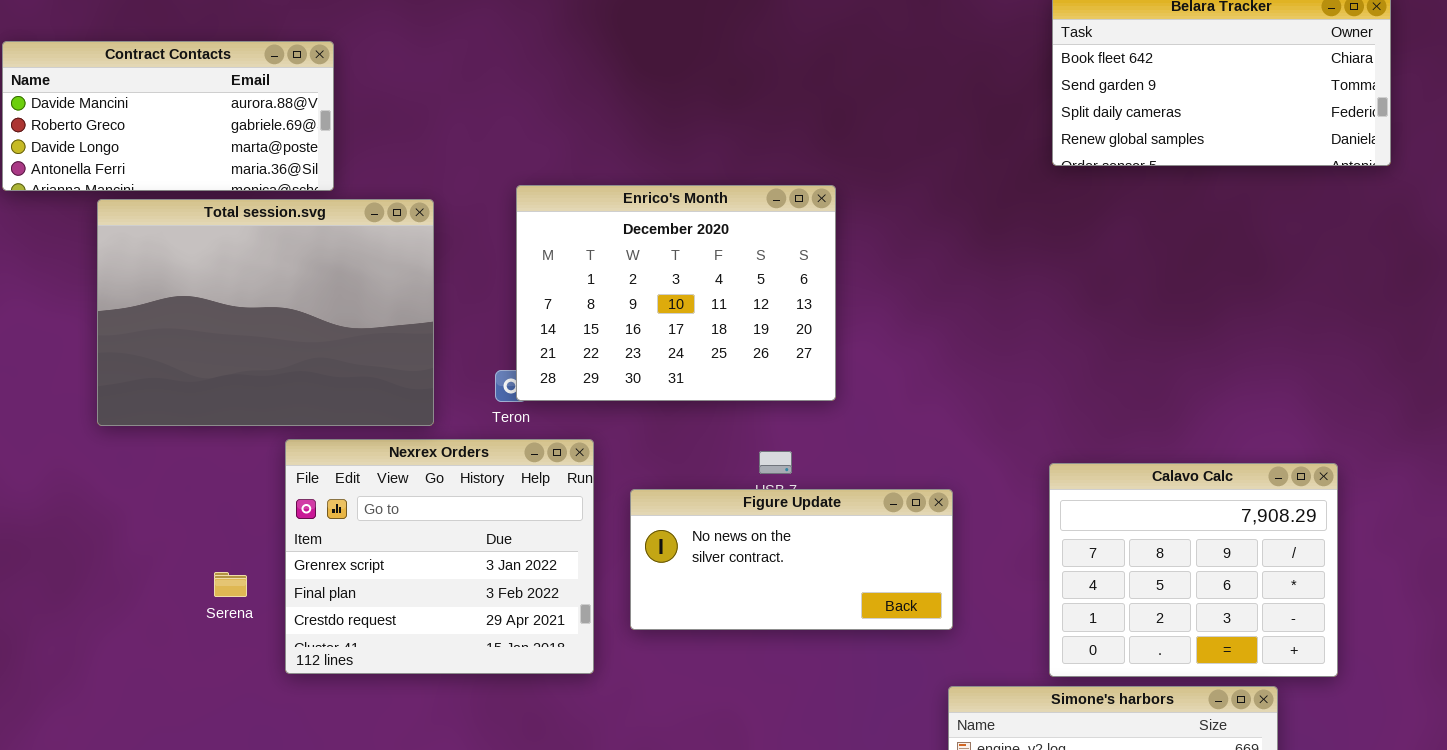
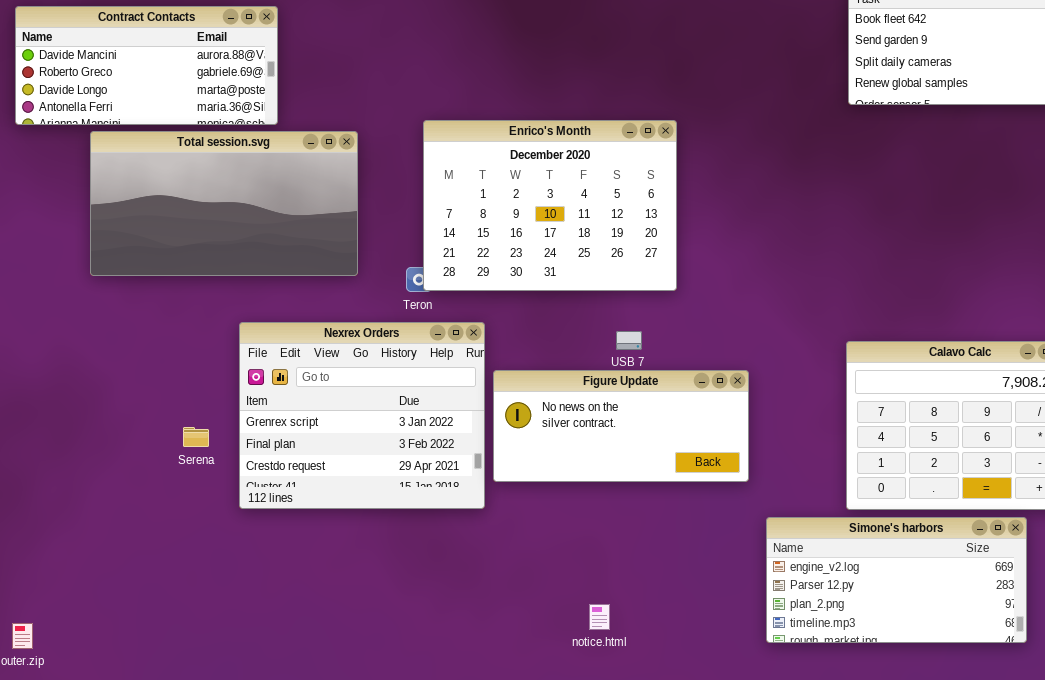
Total session.svg: [97,199,434,426] -> [90,131,358,276], resized
Figure Update: [630,489,953,630] -> [493,370,749,482], moved

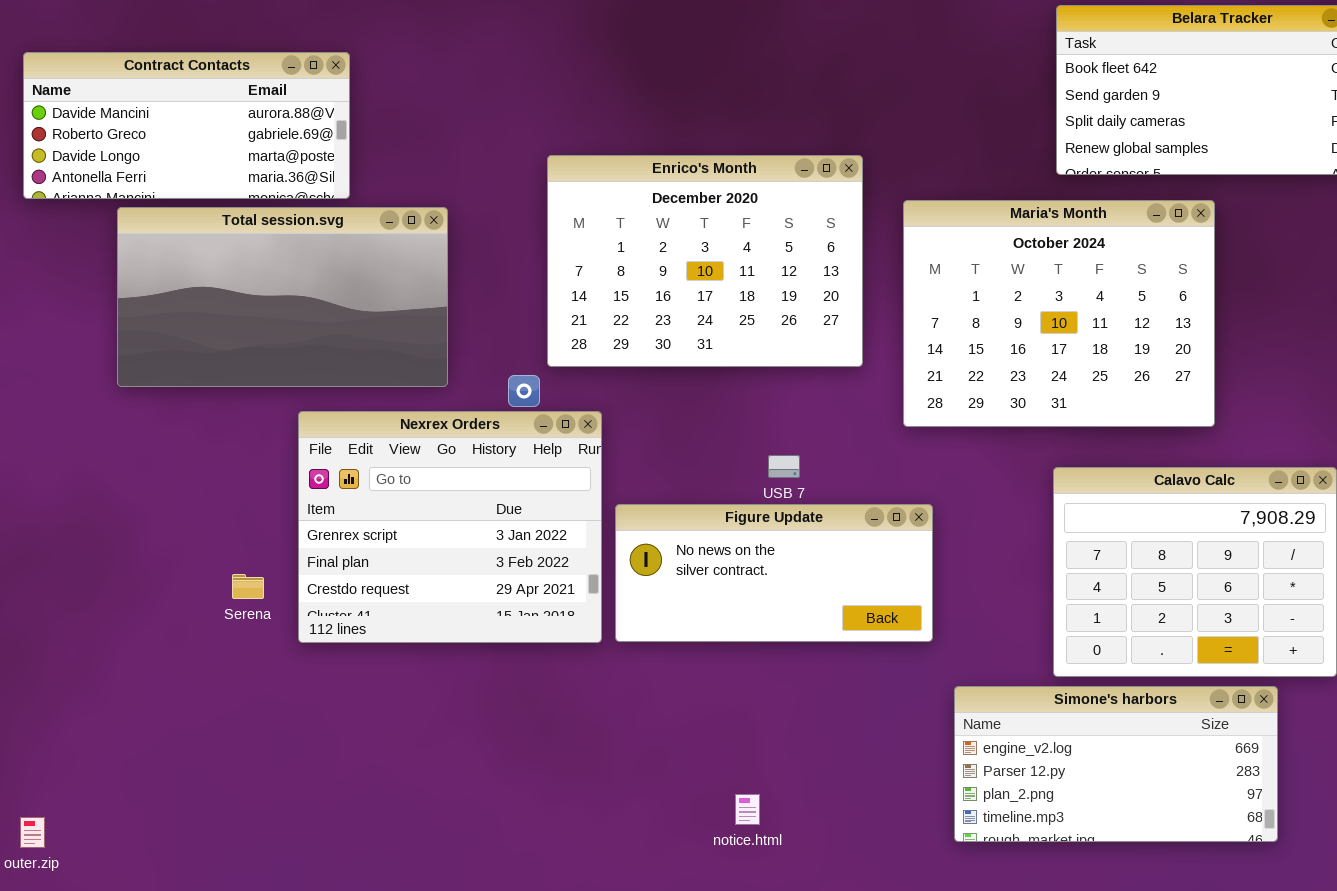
Enrico's Month: [423,120,677,291] -> [547,155,863,367], moved
Maria's Month: none -> [903,200,1215,427], opened
Nexrex Orders: [239,322,485,509] -> [298,411,602,643], moved

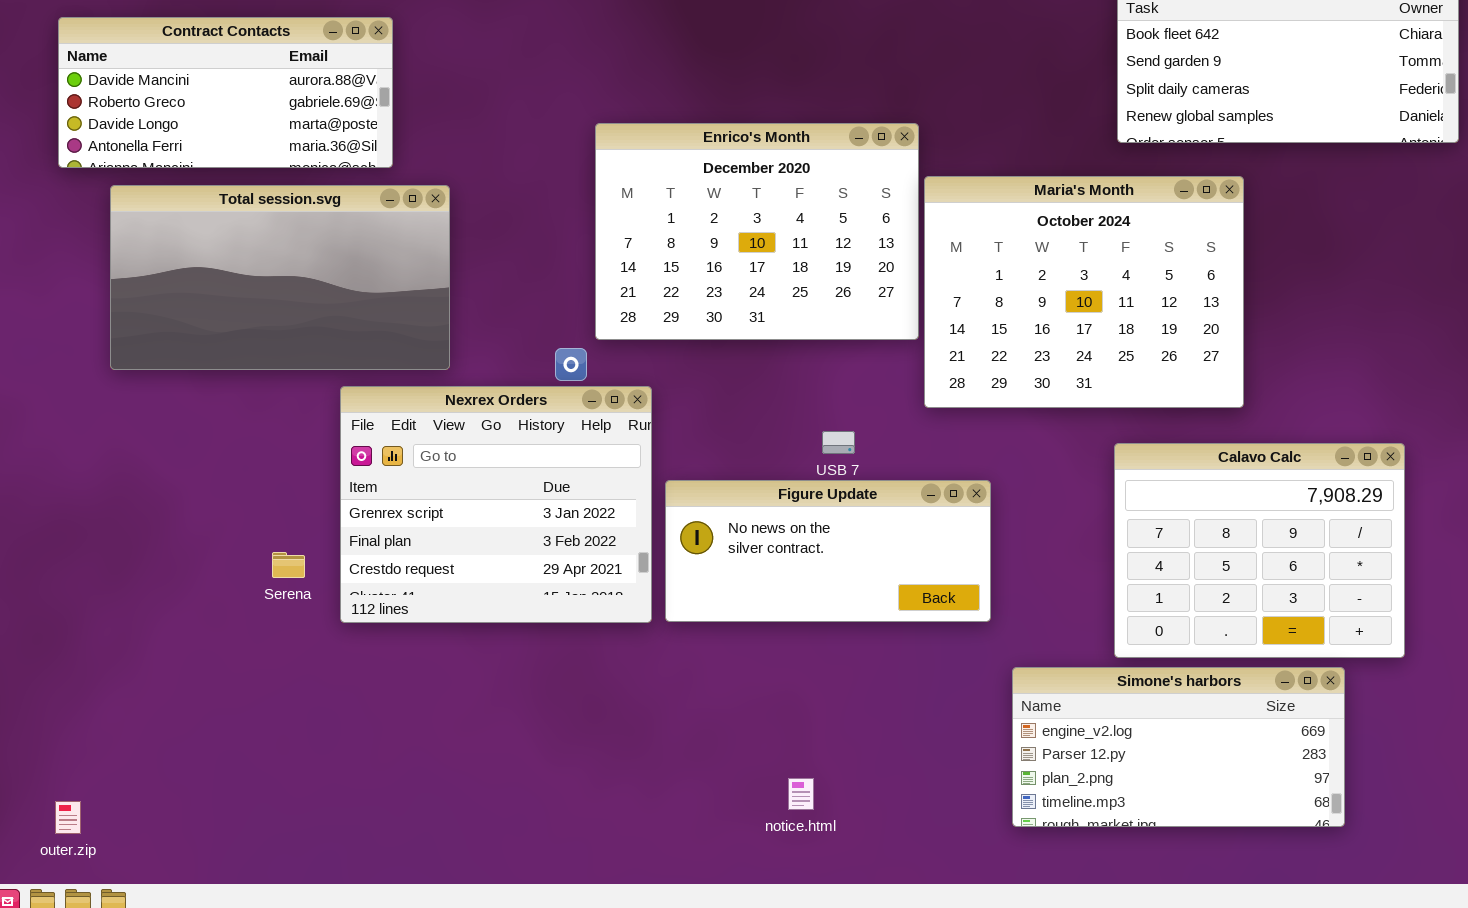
Maria's Month: [903,200,1215,427] -> [924,176,1244,408], moved
Total session.svg: [117,207,448,387] -> [110,185,450,370], moved

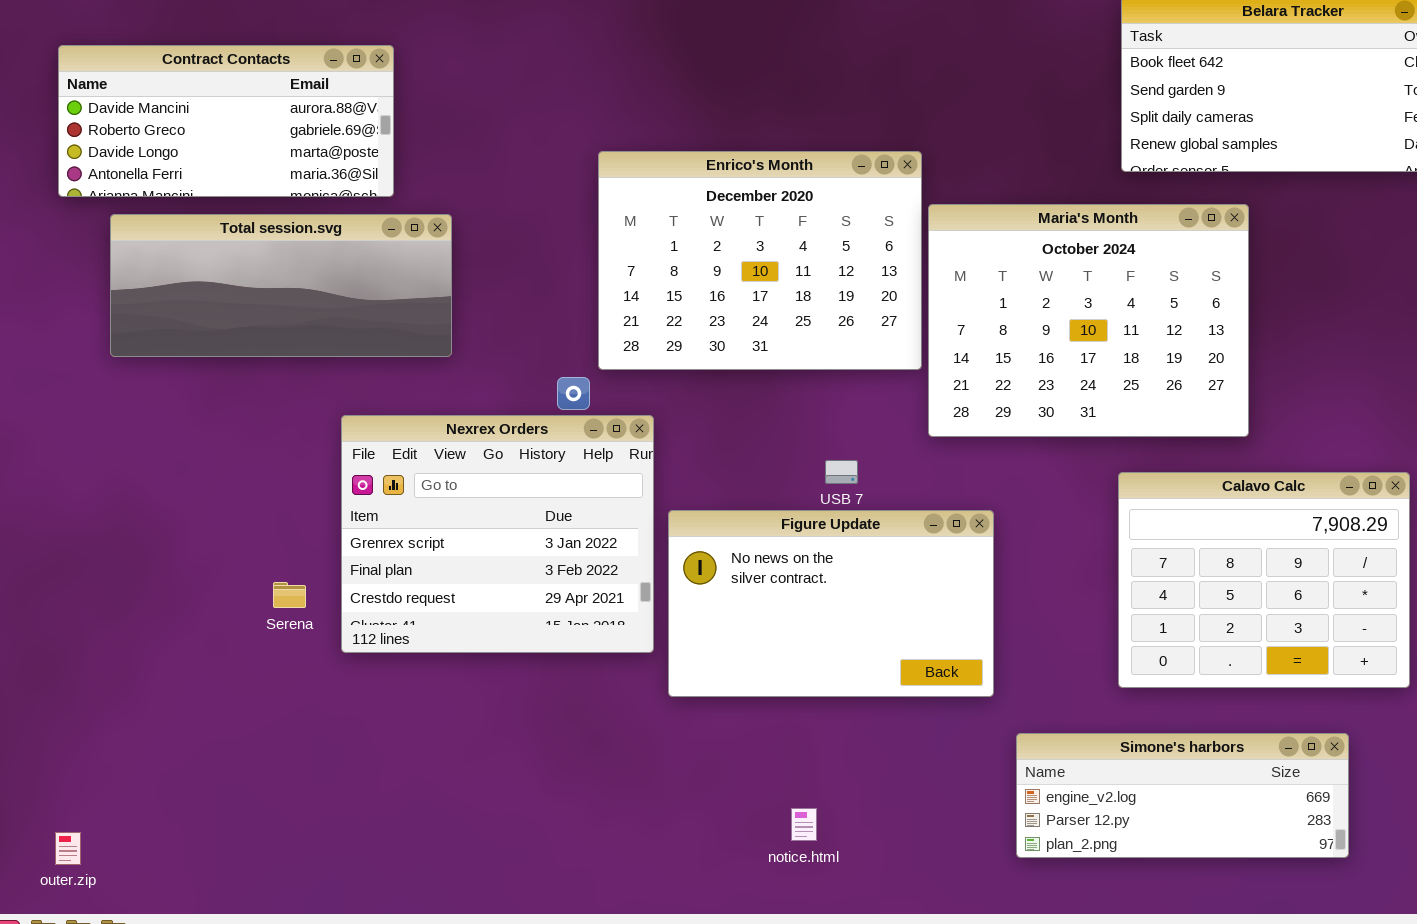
Total session.svg: [110,185,450,370] -> [110,214,452,357], resized
Figure Update: [665,480,991,622] -> [668,510,994,697], resized
Simone's harbors: [1012,667,1345,827] -> [1016,733,1349,858], resized

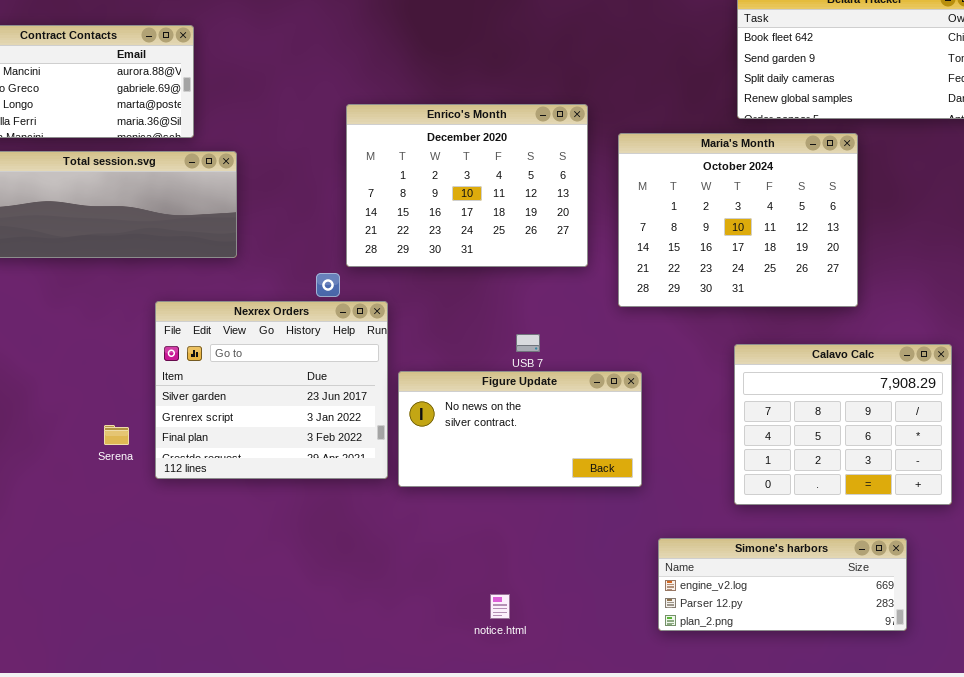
Maria's Month: [928,204,1249,437] -> [618,133,858,307], moved
Nexrex Orders: [341,415,654,653] -> [155,301,388,479], scrolled up 1 row
Figure Update: [668,510,994,697] -> [398,371,642,487], resized

